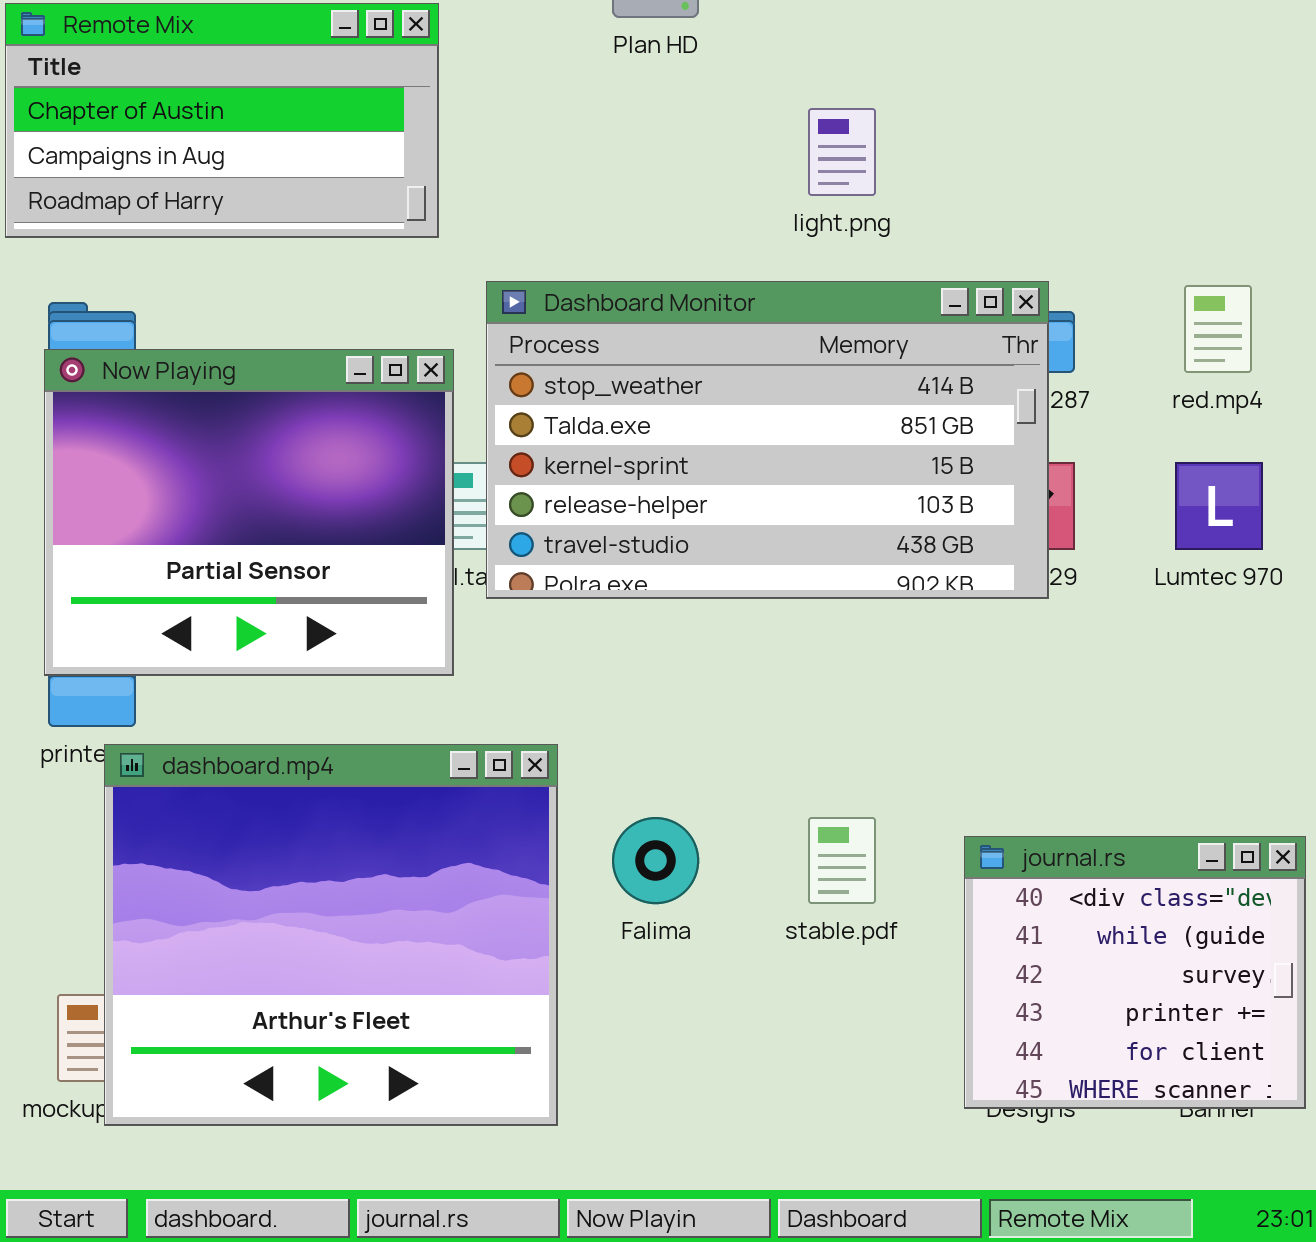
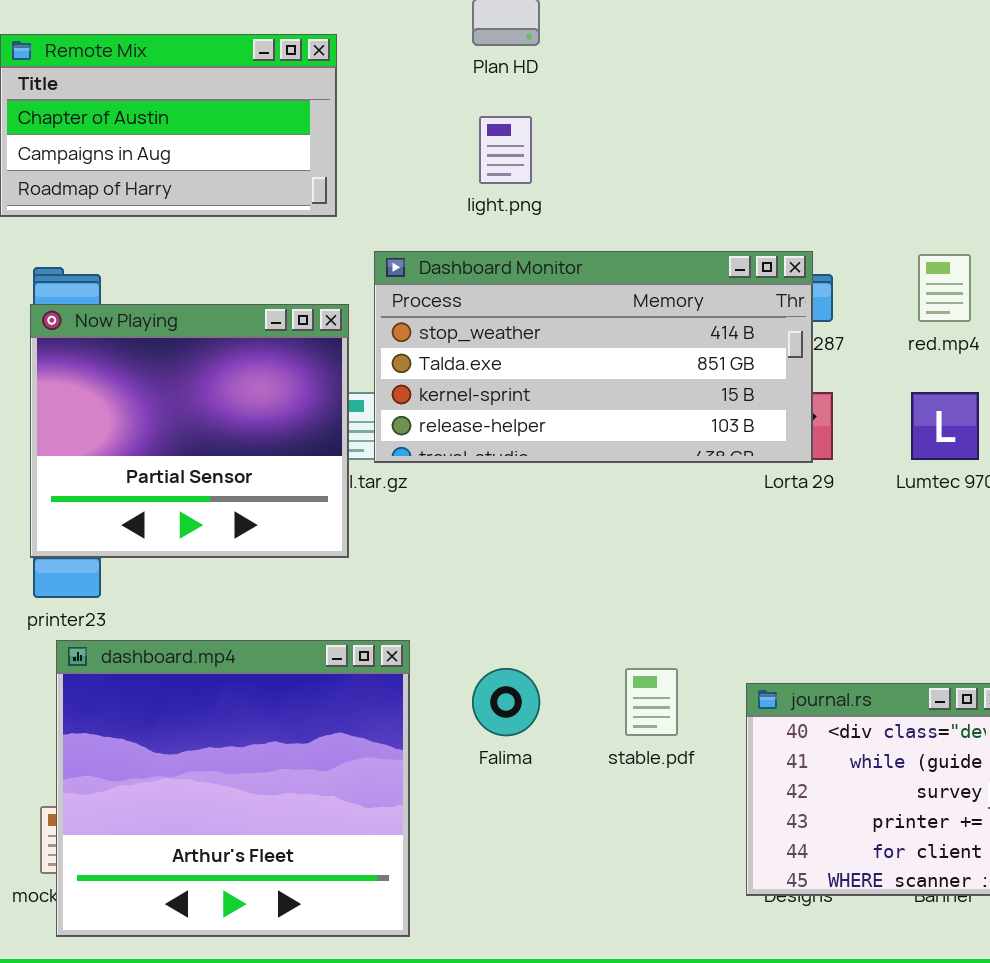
light.png: [808,108,876,196] -> [479,116,532,184], moved
Dashboard Monitor: [486,281,1049,599] -> [374,251,813,463], resized
dashboard.mp4: [104,744,558,1126] -> [56,640,410,937], moved

